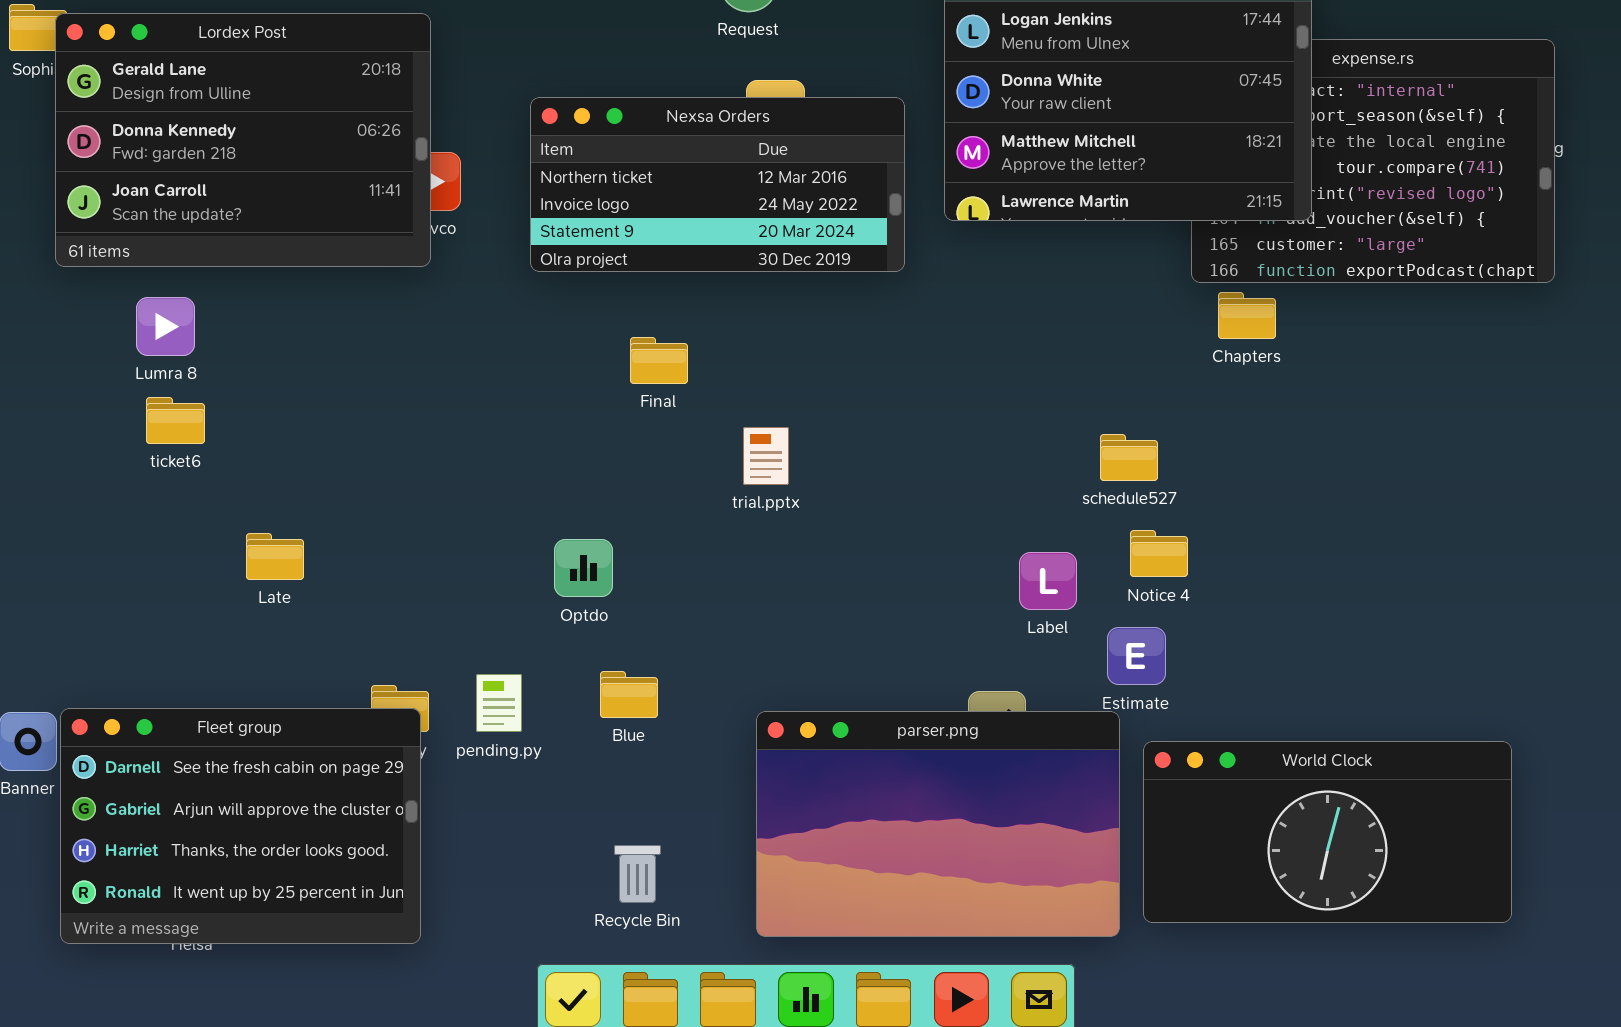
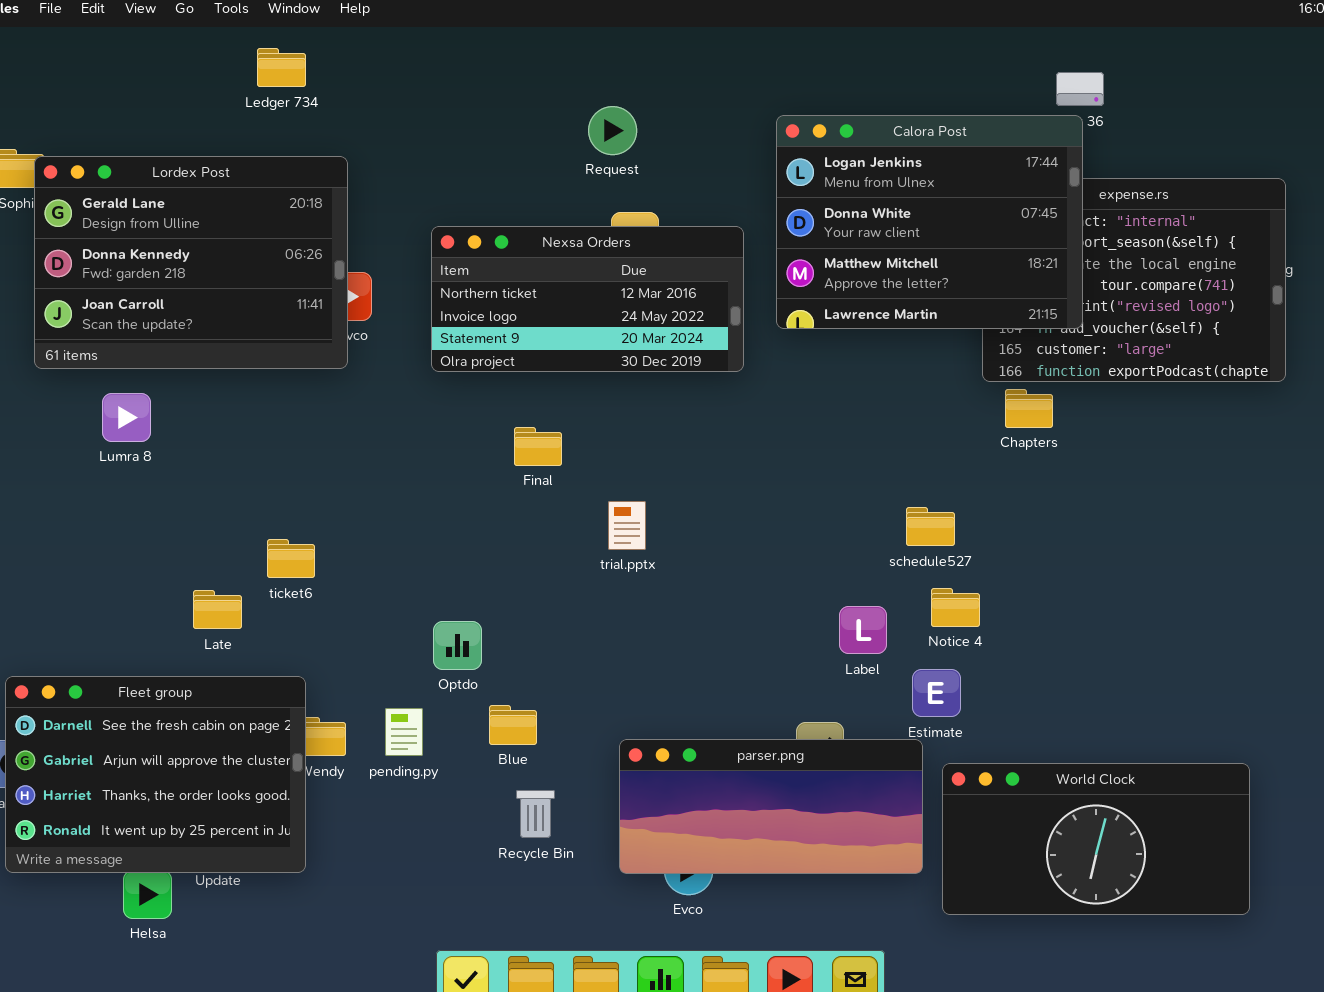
ticket6: [146,397,205,444] -> [267,539,315,578], moved
Optdo: [554,539,613,597] -> [433,621,482,670], moved
Fleet group: [60,708,421,944] -> [5,676,306,873], moved
parser.png: [756,711,1120,937] -> [619,739,923,874], resized
Recycle Bin: [614,845,661,903] -> [516,790,555,838], moved

